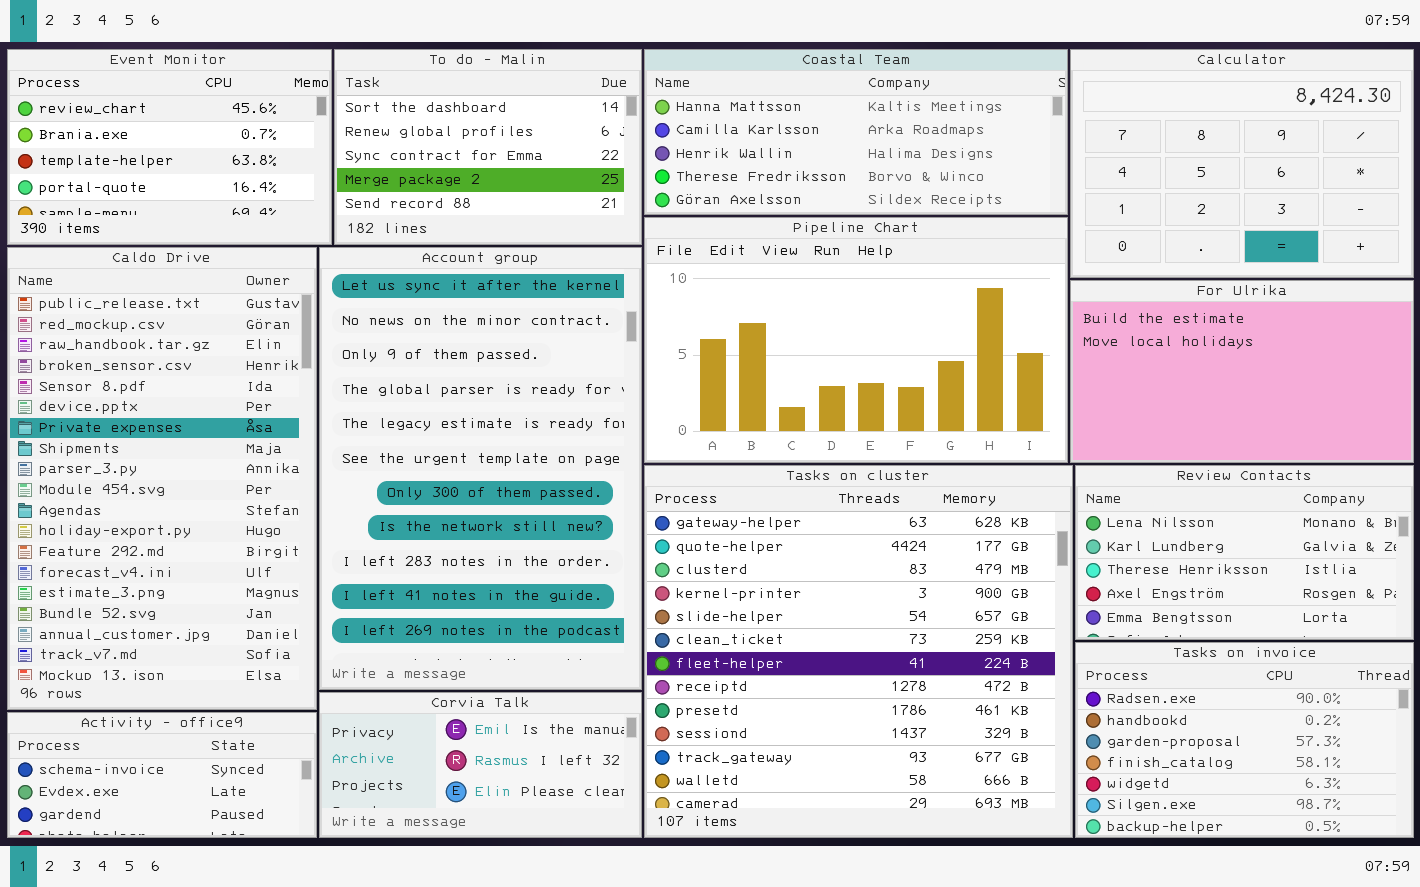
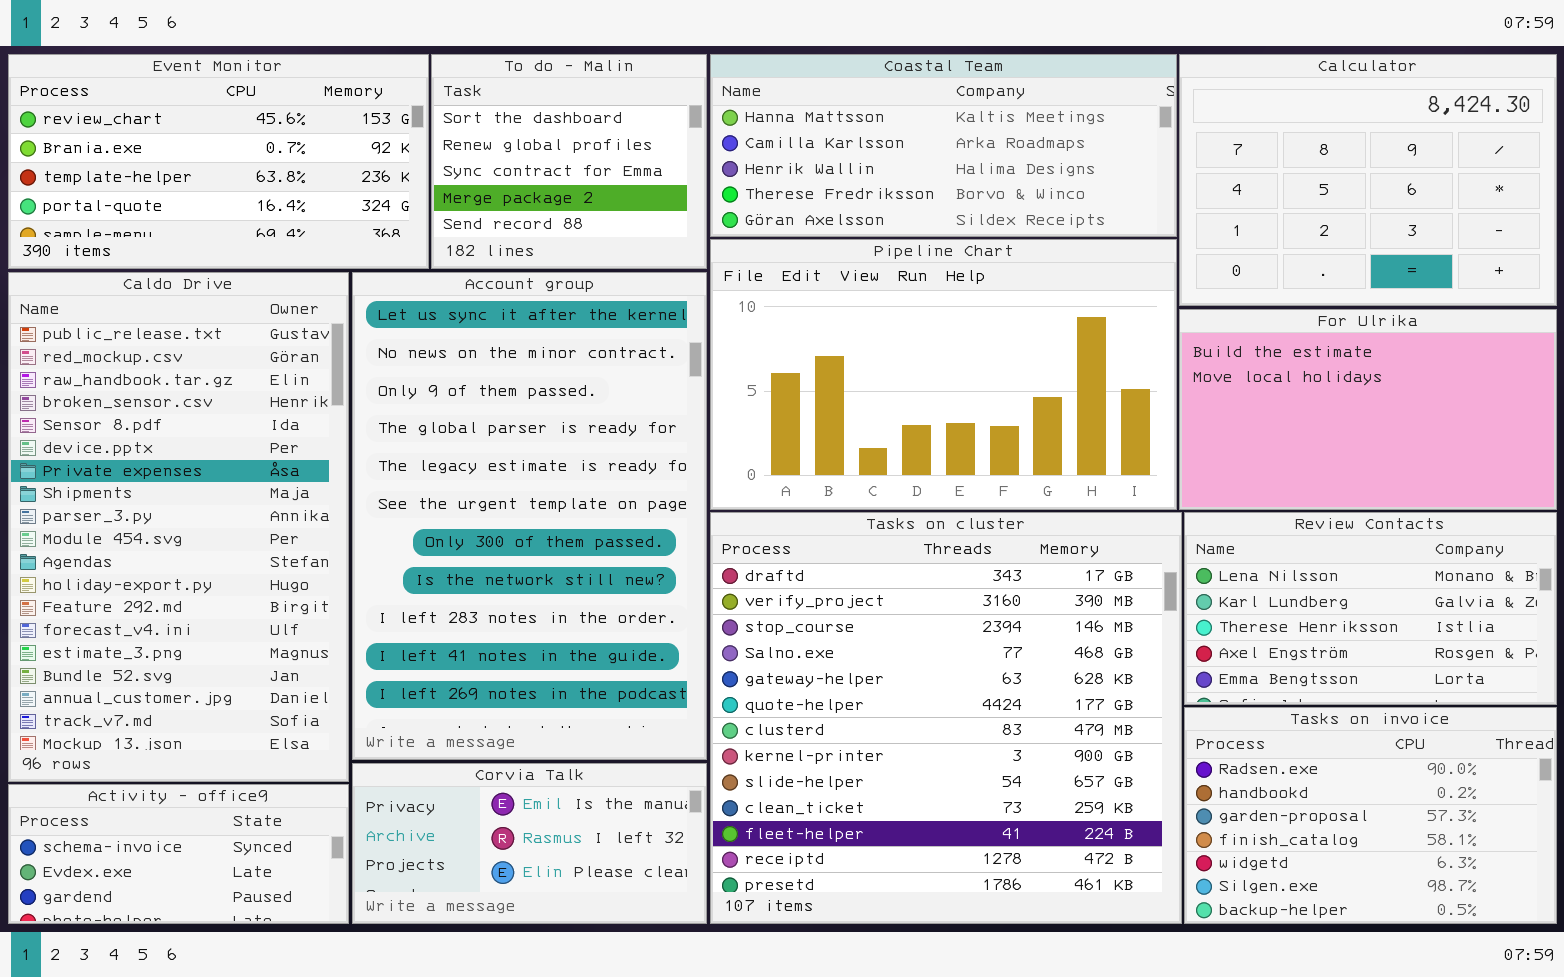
Event Monitor: [7,49,332,245] -> [8,54,429,269], resized
To do - Malin: [334,49,642,245] -> [431,54,707,269], resized
Tasks on cluster: [644,465,1073,838] -> [710,512,1182,924], scrolled up 4 rows

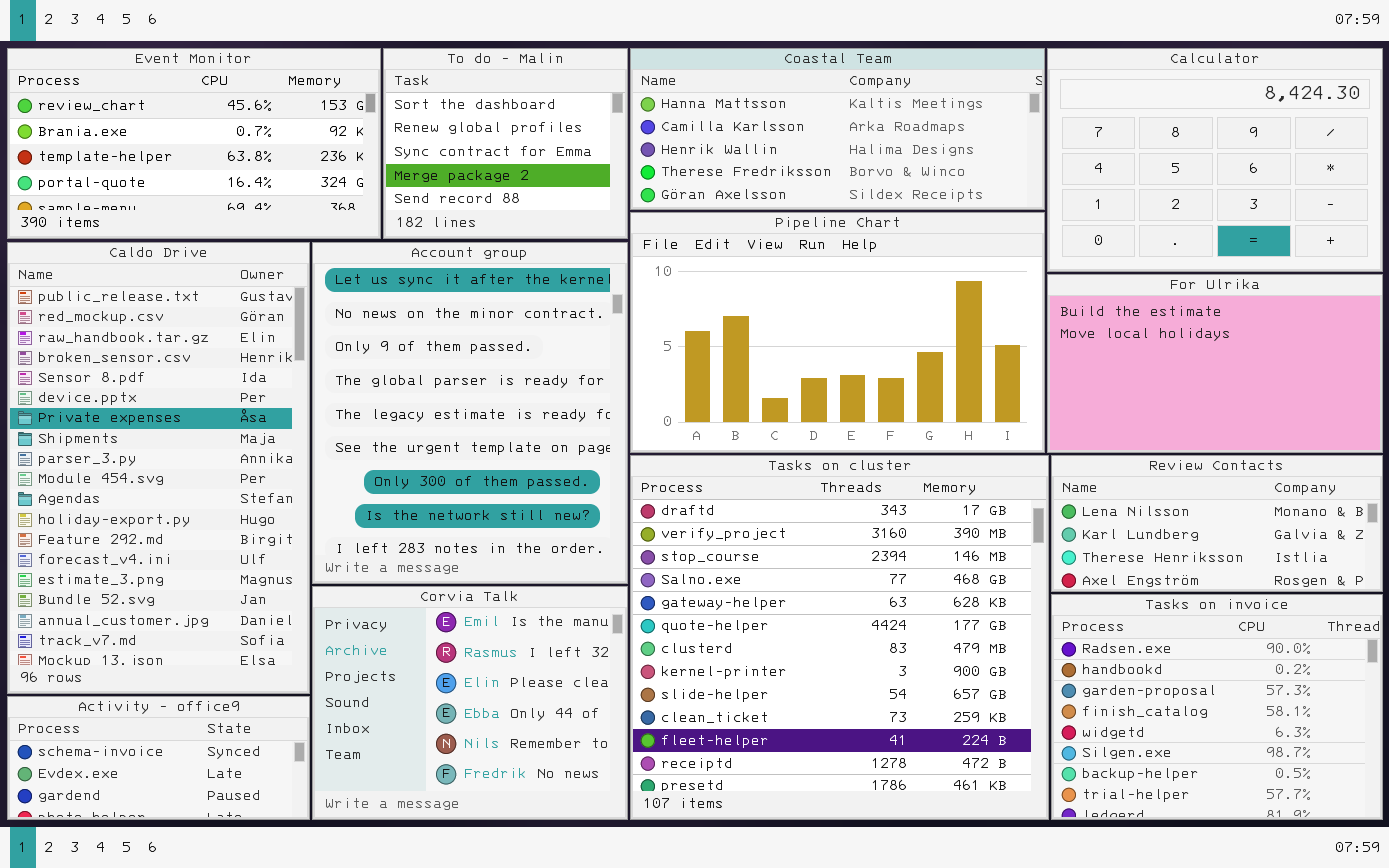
Account group: [352,272,707,760] -> [312,242,628,584], resized
Review Contacts: [1184,512,1557,705] -> [1051,455,1383,592], resized
Tasks on invoice: [1184,707,1557,924] -> [1051,594,1383,820], resized
Corvia Talk: [352,763,707,924] -> [312,586,628,820], resized

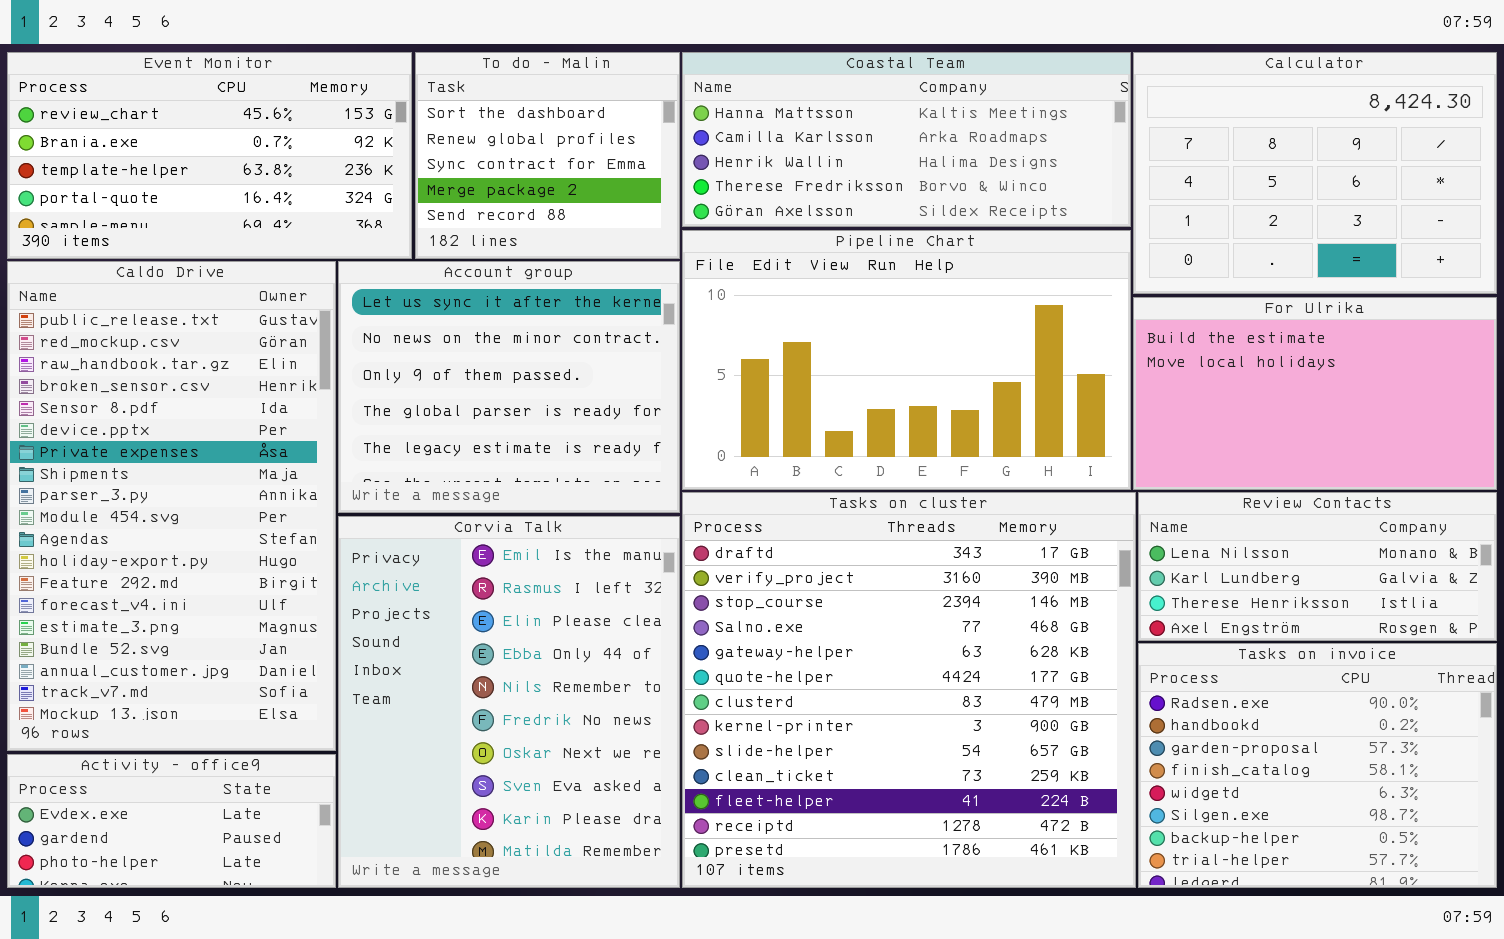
Account group: [312,242,628,584] -> [338,261,680,513], resized
Corvia Talk: [312,586,628,820] -> [338,516,680,888], resized
Activity - office9: [7,696,310,820] -> [7,754,336,888], scrolled down 1 row

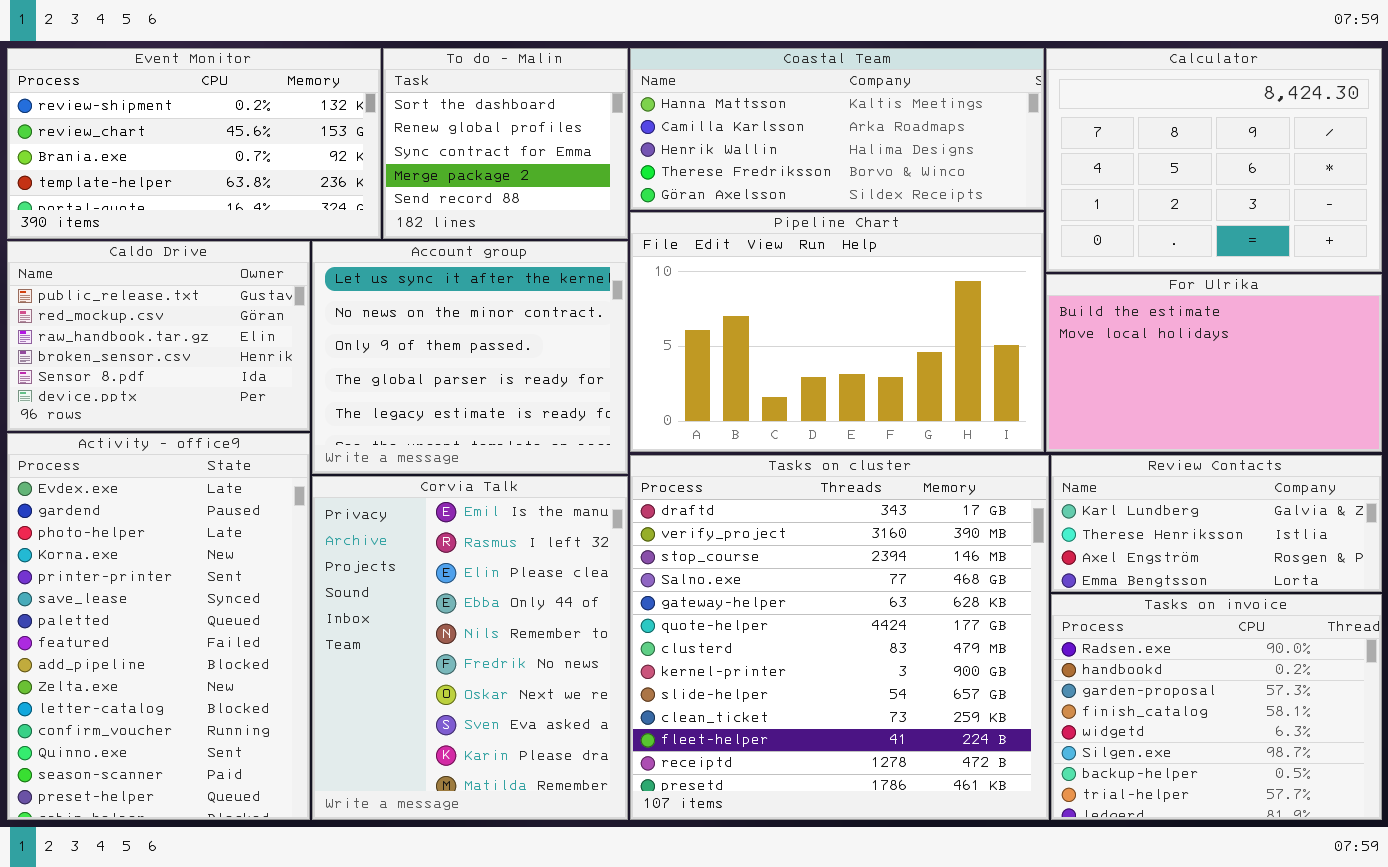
Event Monitor: [7,52,412,259] -> [7,48,381,239], scrolled up 1 row
Caldo Drive: [7,261,336,751] -> [7,241,310,431], resized
Review Contacts: [1138,492,1497,641] -> [1051,455,1382,592], scrolled down 1 row
Activity - office9: [7,754,336,888] -> [7,433,310,820], resized

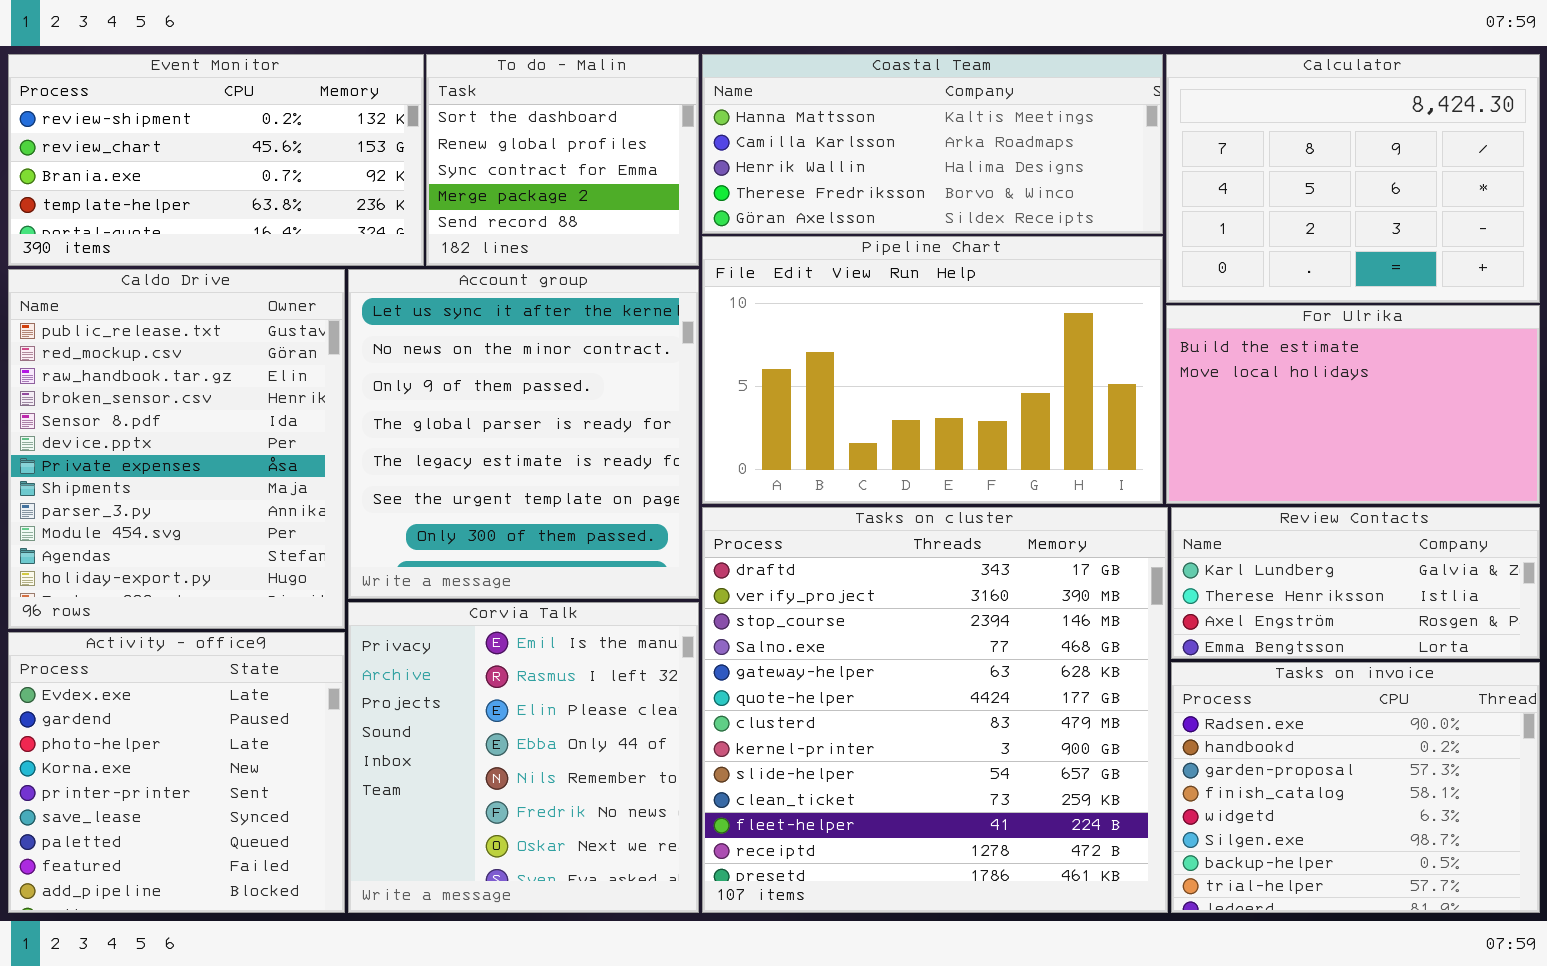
Caldo Drive: [7,241,310,431] -> [8,269,345,629], resized
Account group: [312,241,628,474] -> [348,269,699,599], resized
Activity - office9: [7,433,310,820] -> [8,632,345,913], resized
Corvia Talk: [312,476,628,820] -> [348,602,699,913], resized

